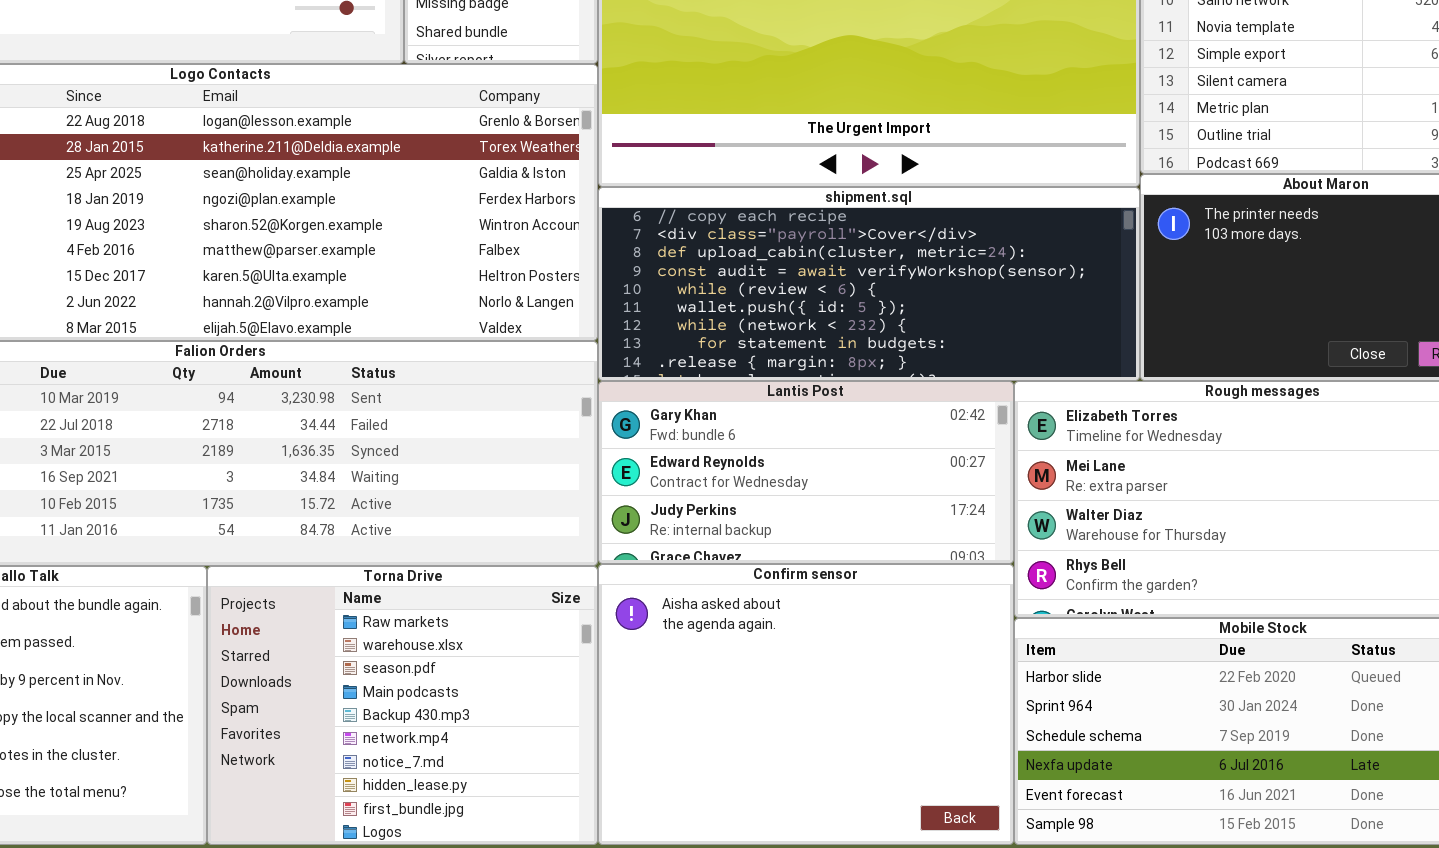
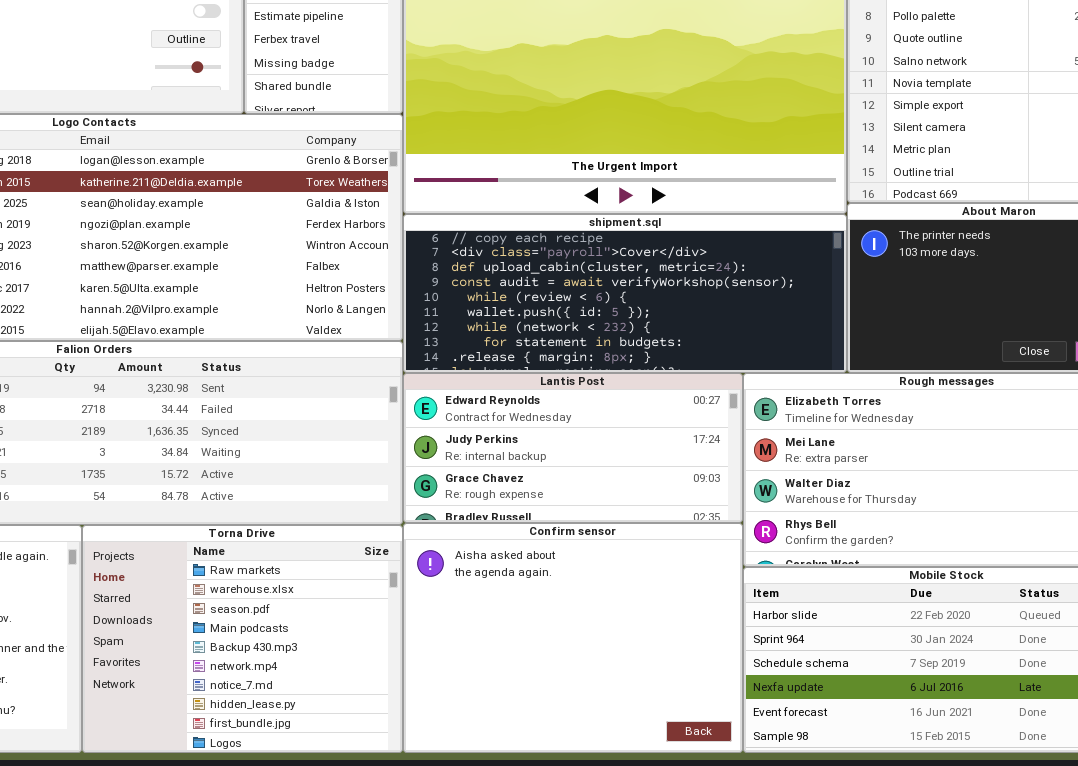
Lantis Post: [598,381,1014,564] -> [403,373,743,523], scrolled down 1 row

